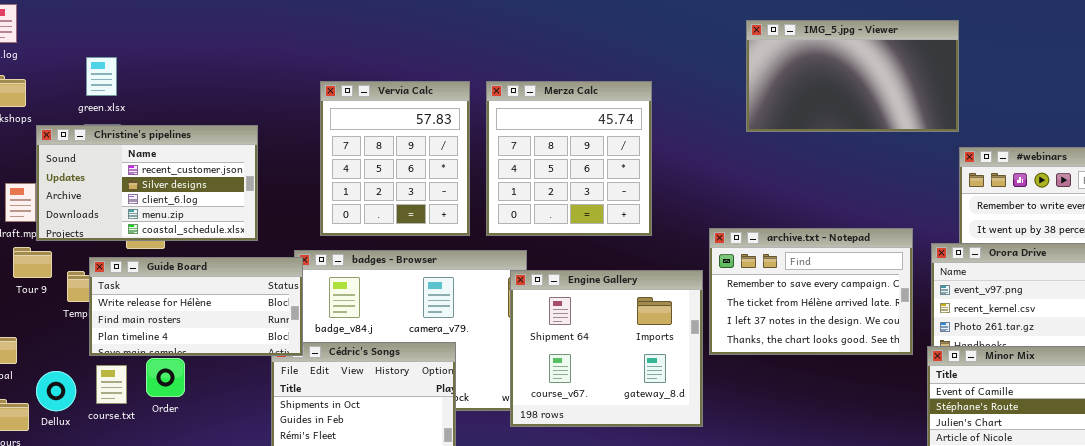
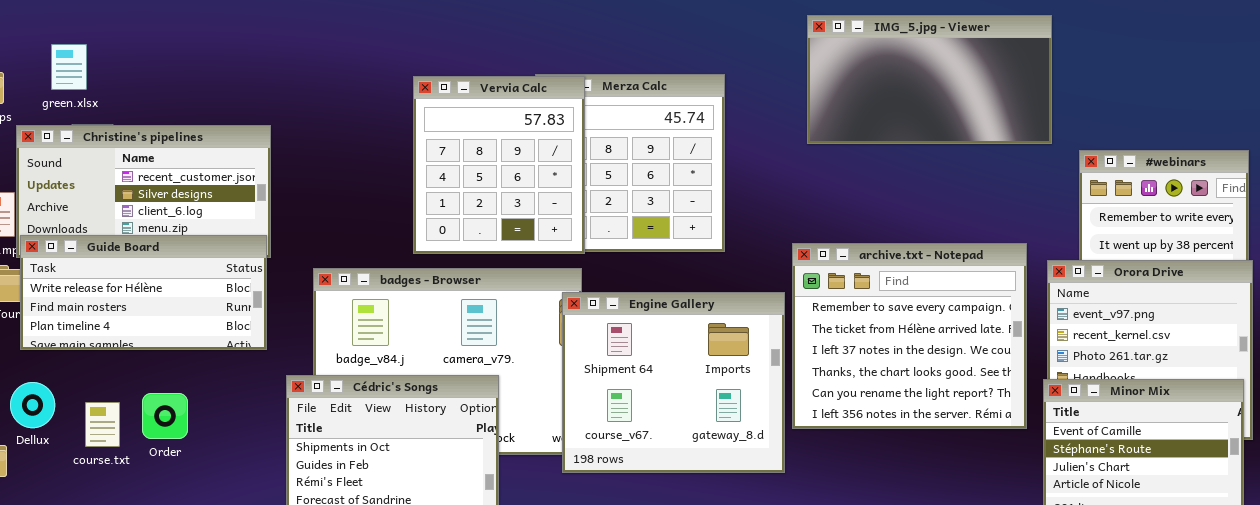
IMG_5.jpg - Viewer: [746,20,959,132] -> [807,15,1052,144], moved
green.xlsx: [86,57,117,96] -> [51,44,87,90], moved
Vervia Calc: [320,81,470,236] -> [413,76,585,254], moved
archive.txt - Notepad: [709,228,913,355] -> [792,243,1027,429], resized
Guide Board: [89,257,303,356] -> [20,235,267,350], moved
Dellux: [36,371,76,411] -> [10,382,55,428], moved

